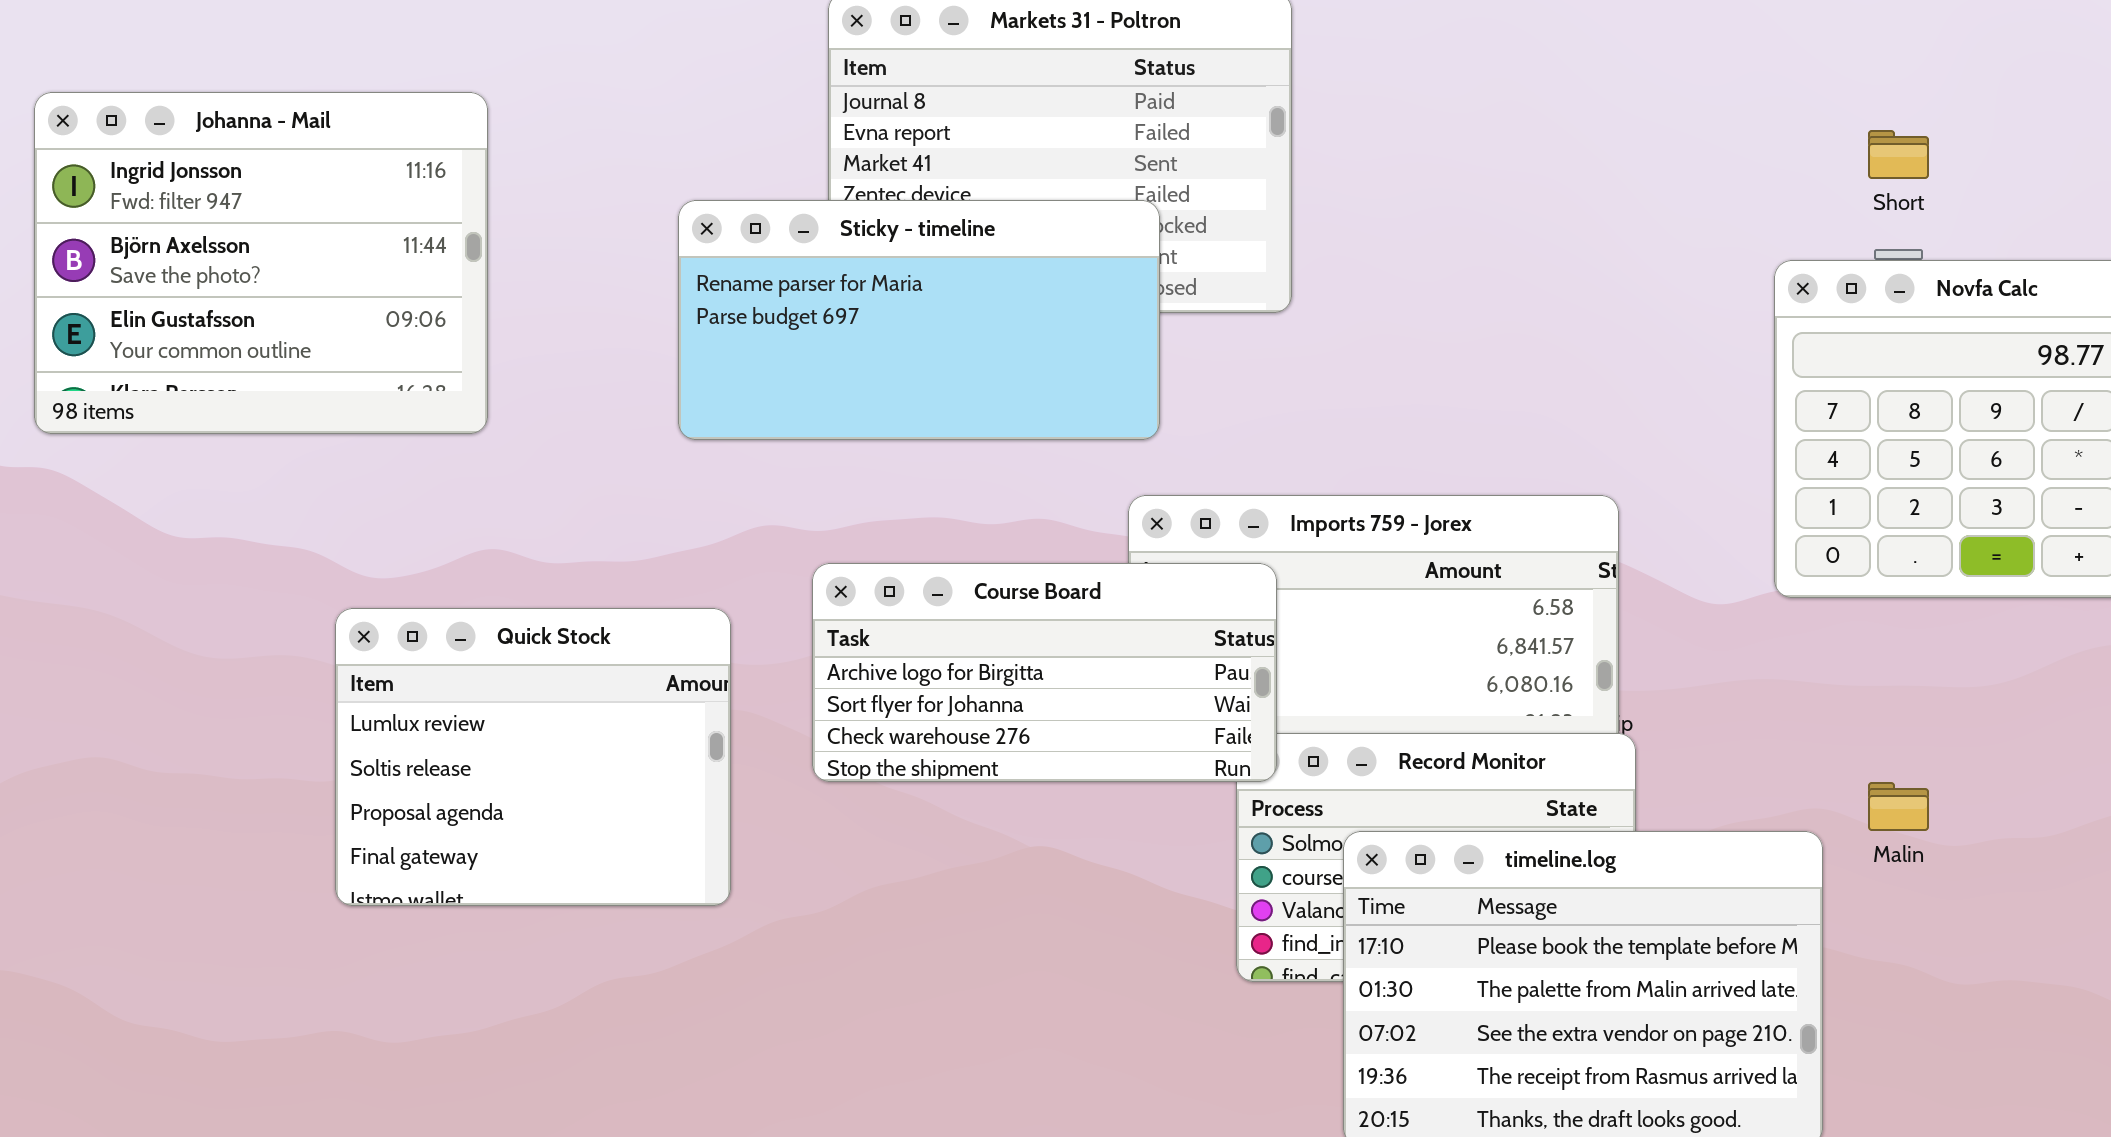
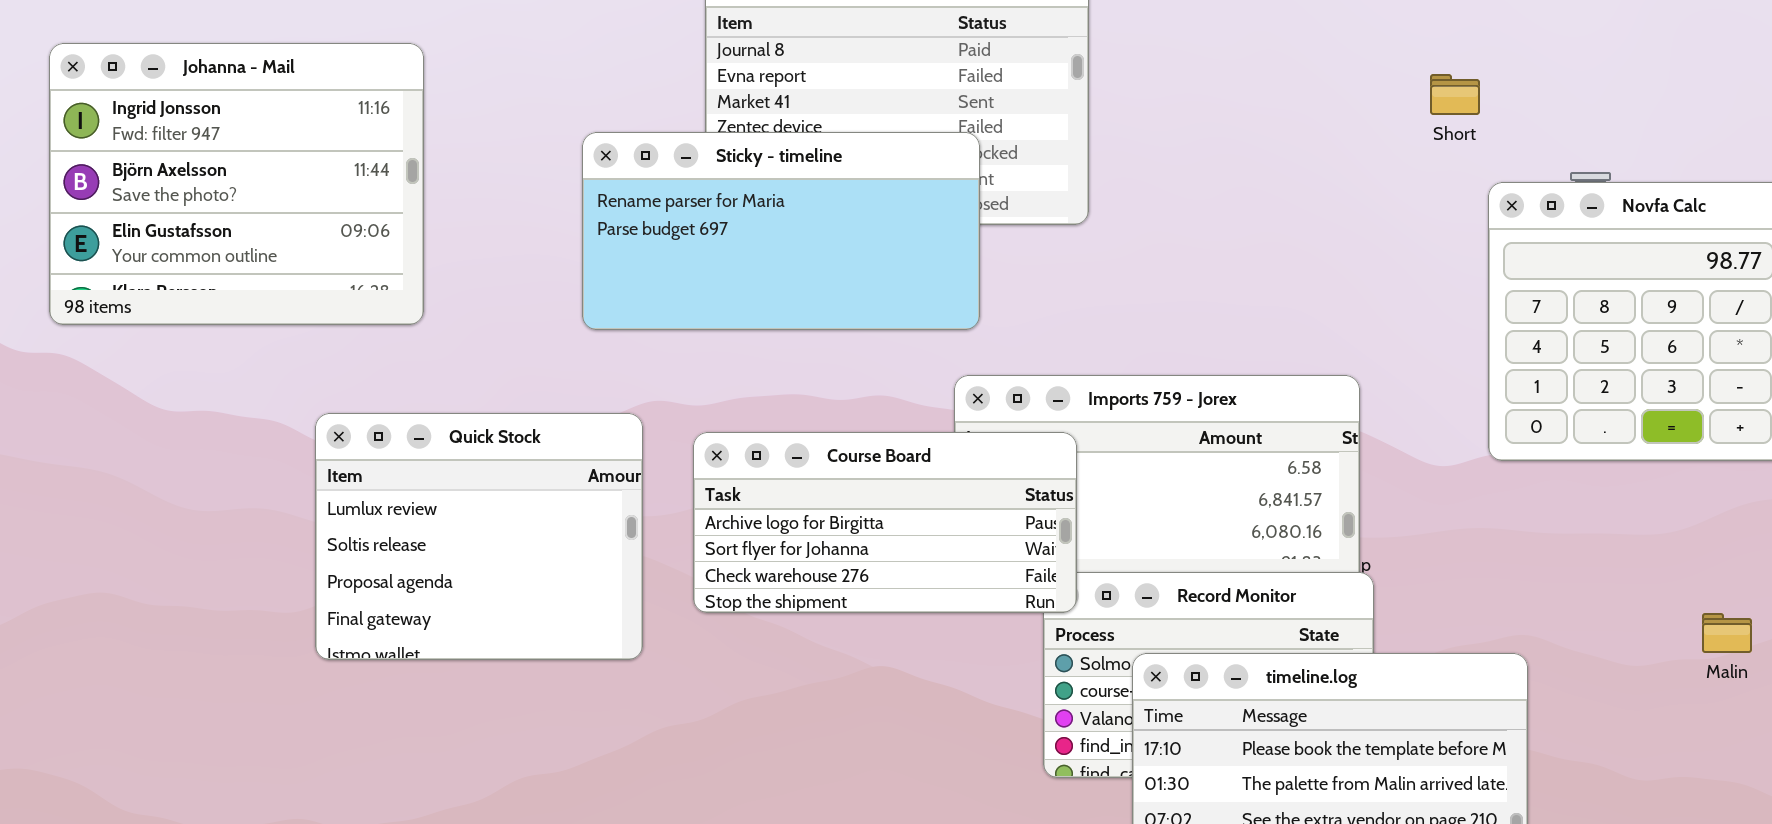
Short: [1868,130,1929,179] -> [1430,74,1480,115], moved
Quick Stock: [335,608,731,906] -> [315,413,643,660], moved
Malin: [1868,782,1929,831] -> [1702,613,1752,653], moved

